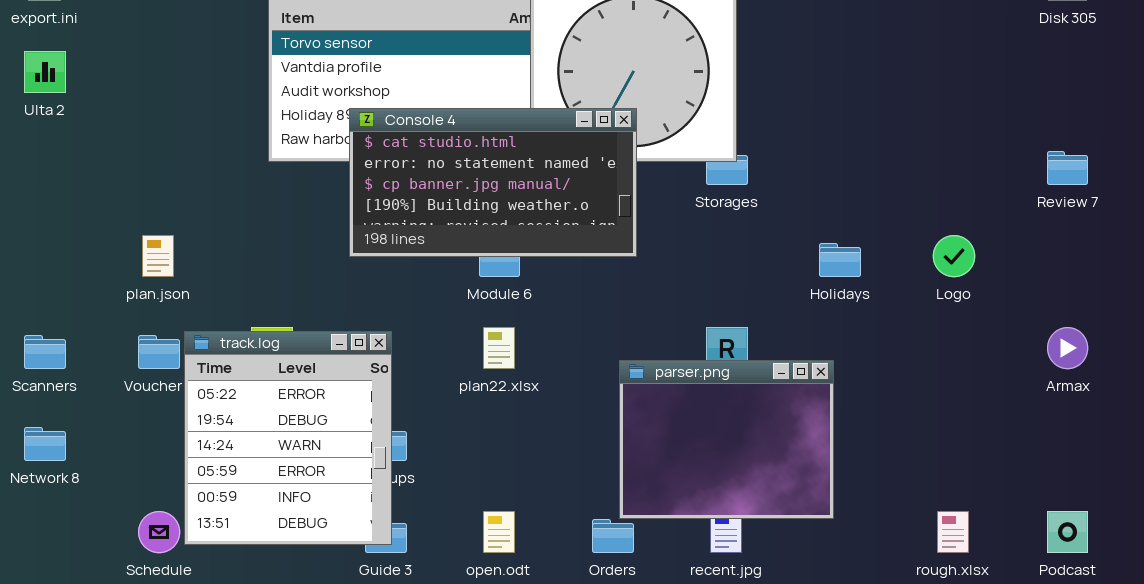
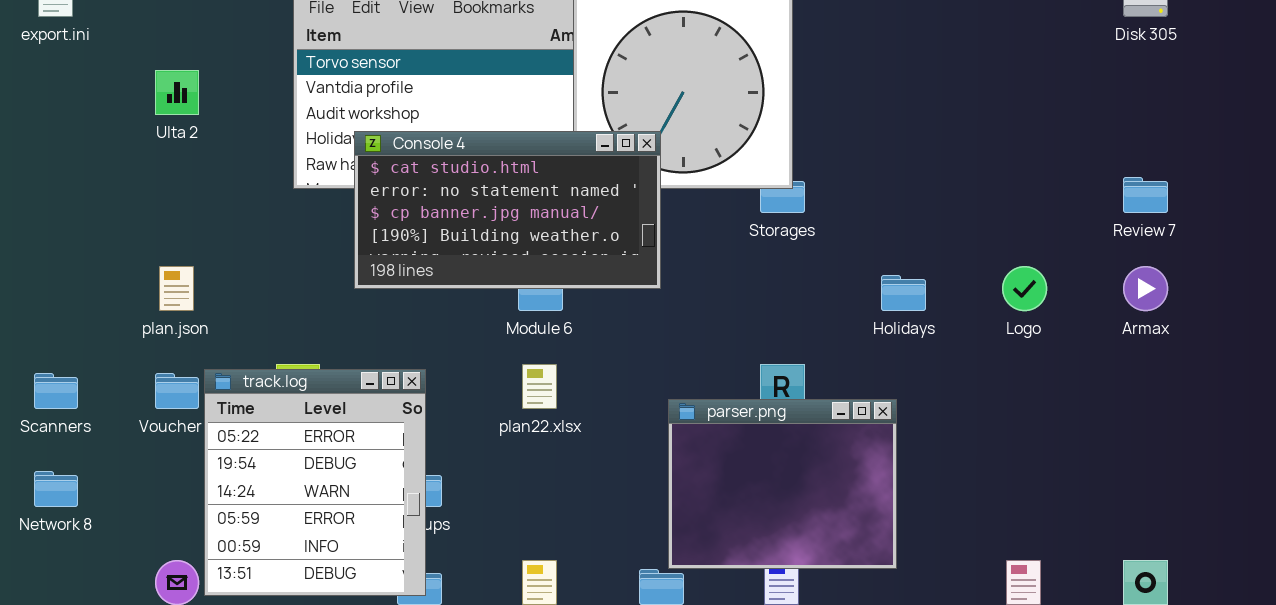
Ulta 2: [24,51,66,93] -> [155,70,199,115], moved
Console 4: [349,108,637,257] -> [354,131,661,289], moved
Armax: [1047,327,1088,369] -> [1123,266,1168,311], moved

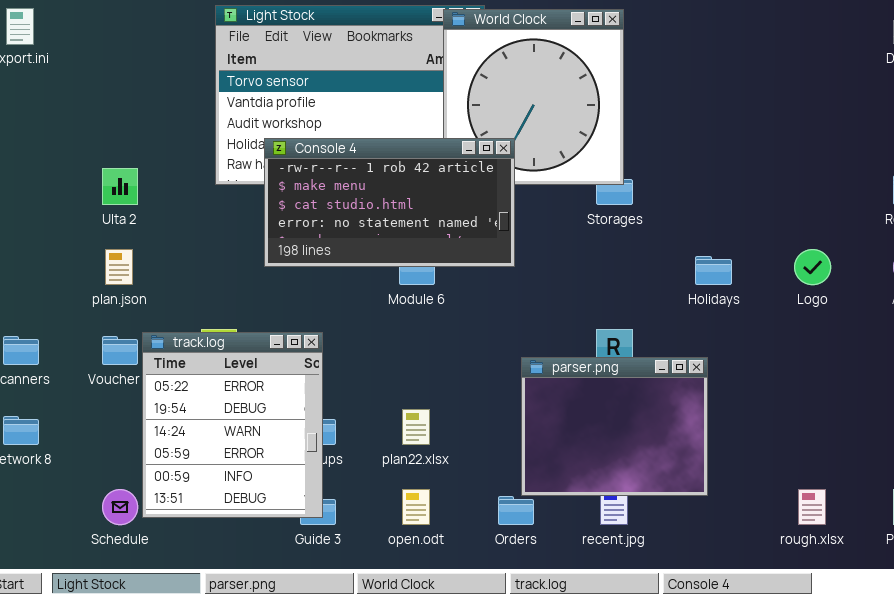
Ulta 2: [155,70,199,115] -> [102,168,138,205], moved
Console 4: [354,131,661,289] -> [264,138,515,267], scrolled up 2 rows
plan22.xlsx: [522,364,557,409] -> [402,409,430,445], moved

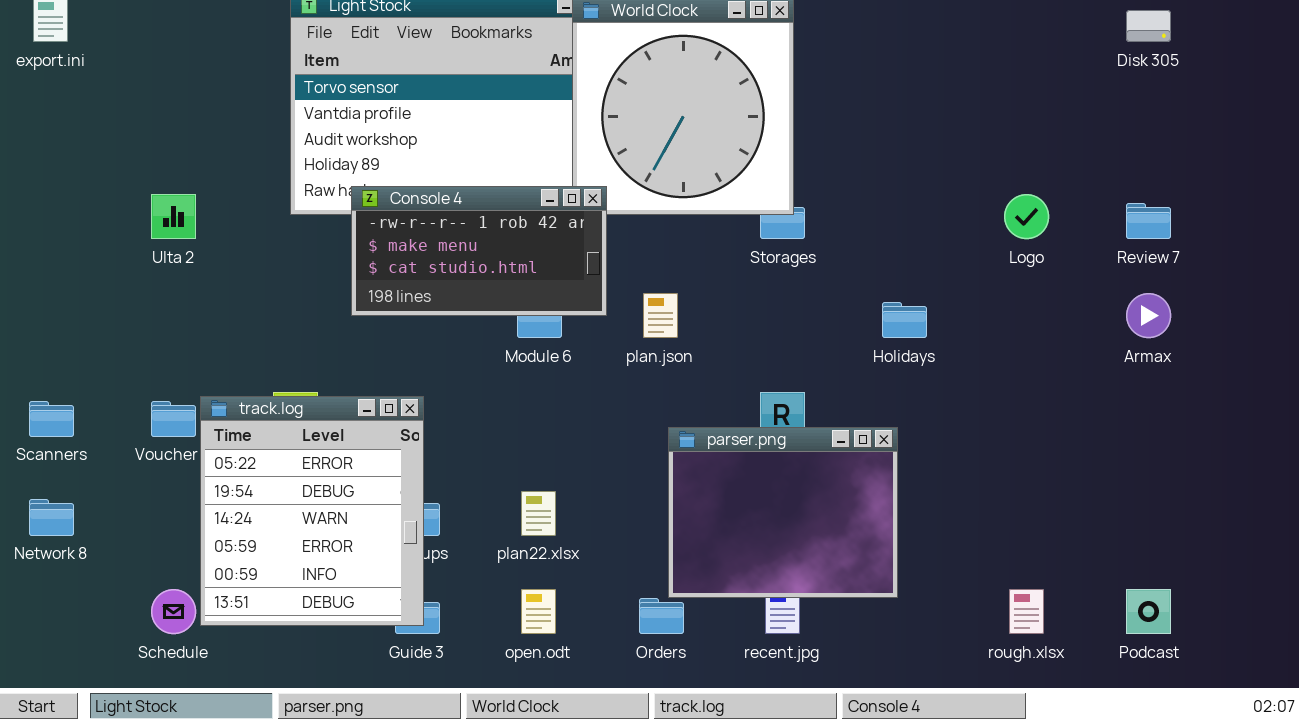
Console 4: [264,138,515,267] -> [351,186,607,316], resized
plan.json: [105,249,133,285] -> [643,293,678,338], moved
Logo: [794,249,831,285] -> [1004,194,1049,239], moved

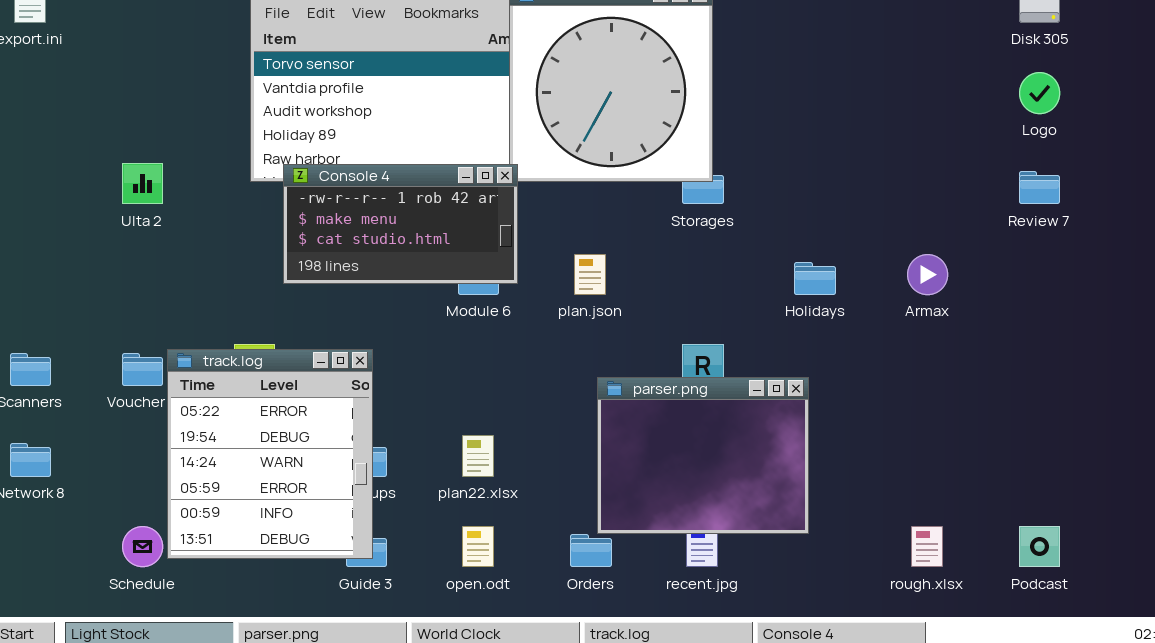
Console 4: [351,186,607,316] -> [283,164,518,284], moved
Logo: [1004,194,1049,239] -> [1019,72,1060,114], moved
Armax: [1126,293,1171,338] -> [907,254,948,295], moved

